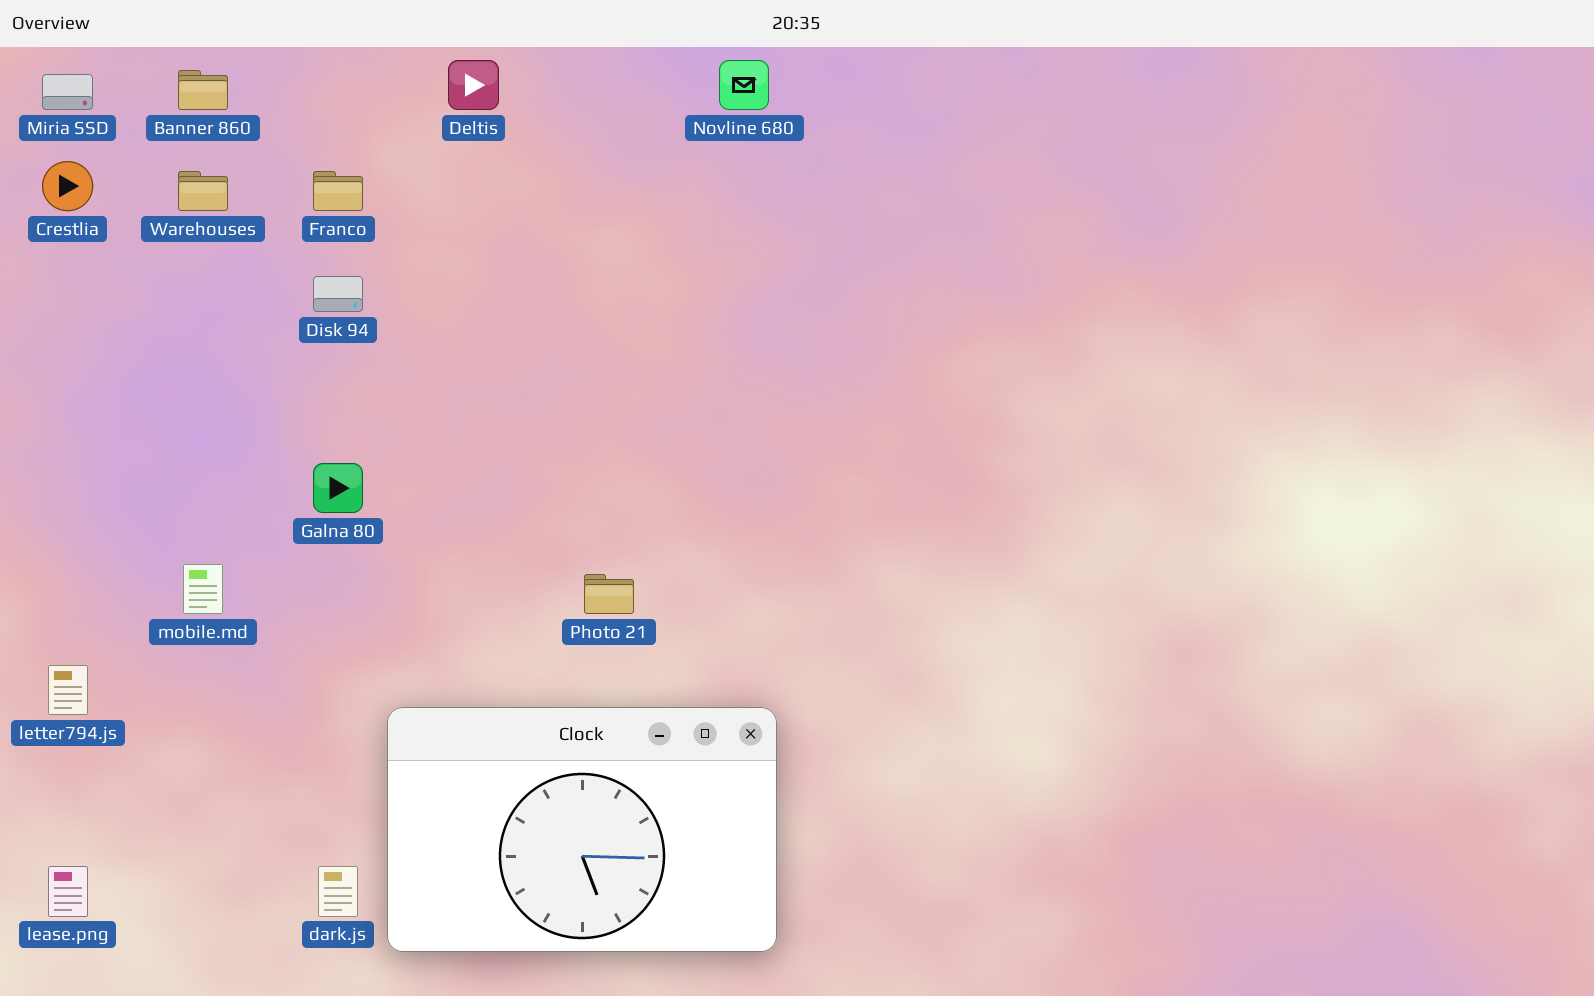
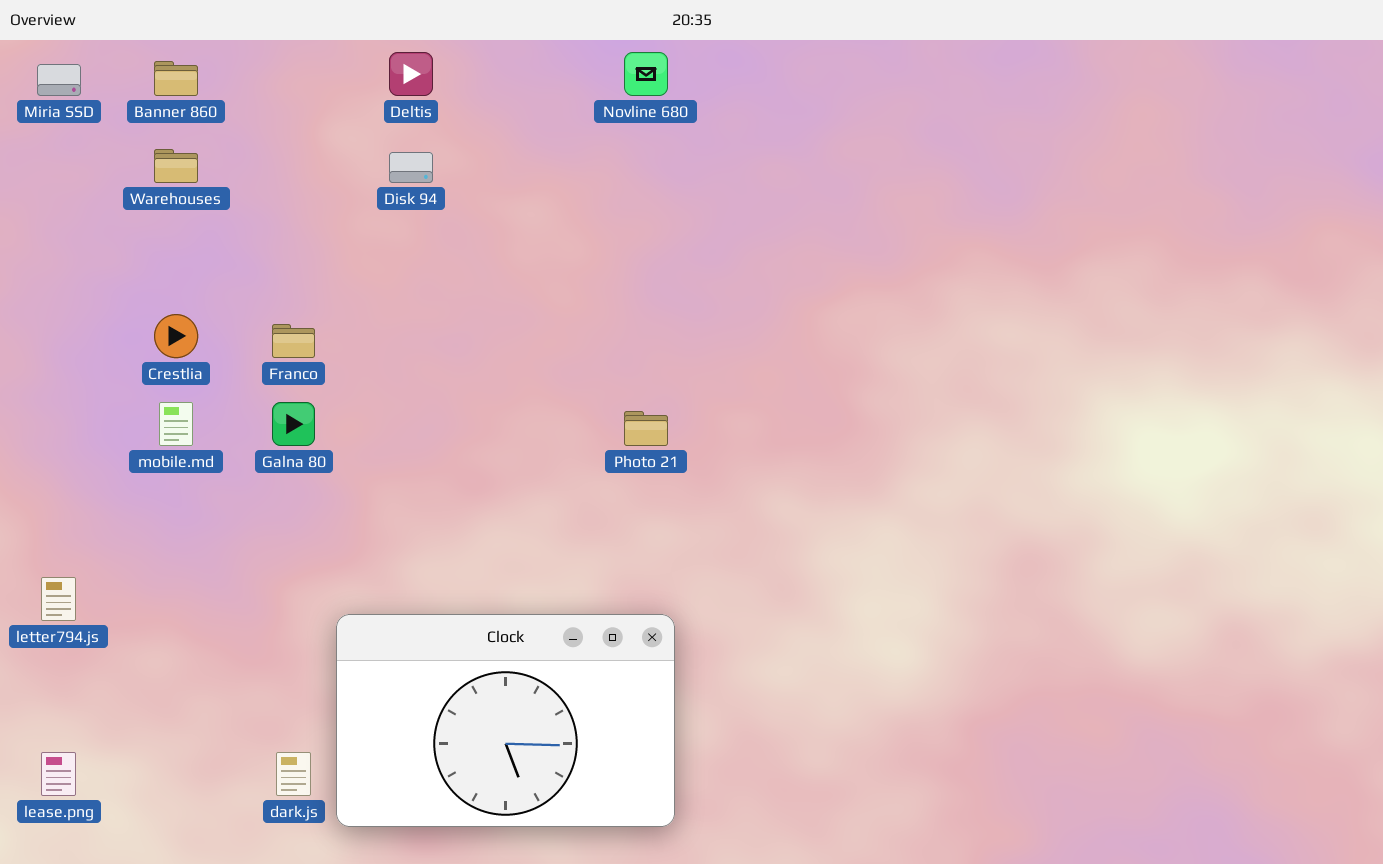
Crestlia: [42,161,93,211] -> [154,314,198,358], moved
Franco: [313,171,363,211] -> [272,324,315,358], moved
Disk 94: [313,276,363,312] -> [389,152,433,183], moved
mobile.md: [183,564,223,614] -> [159,402,193,446], moved
Photo 21: [584,574,634,614] -> [624,411,668,446], moved

